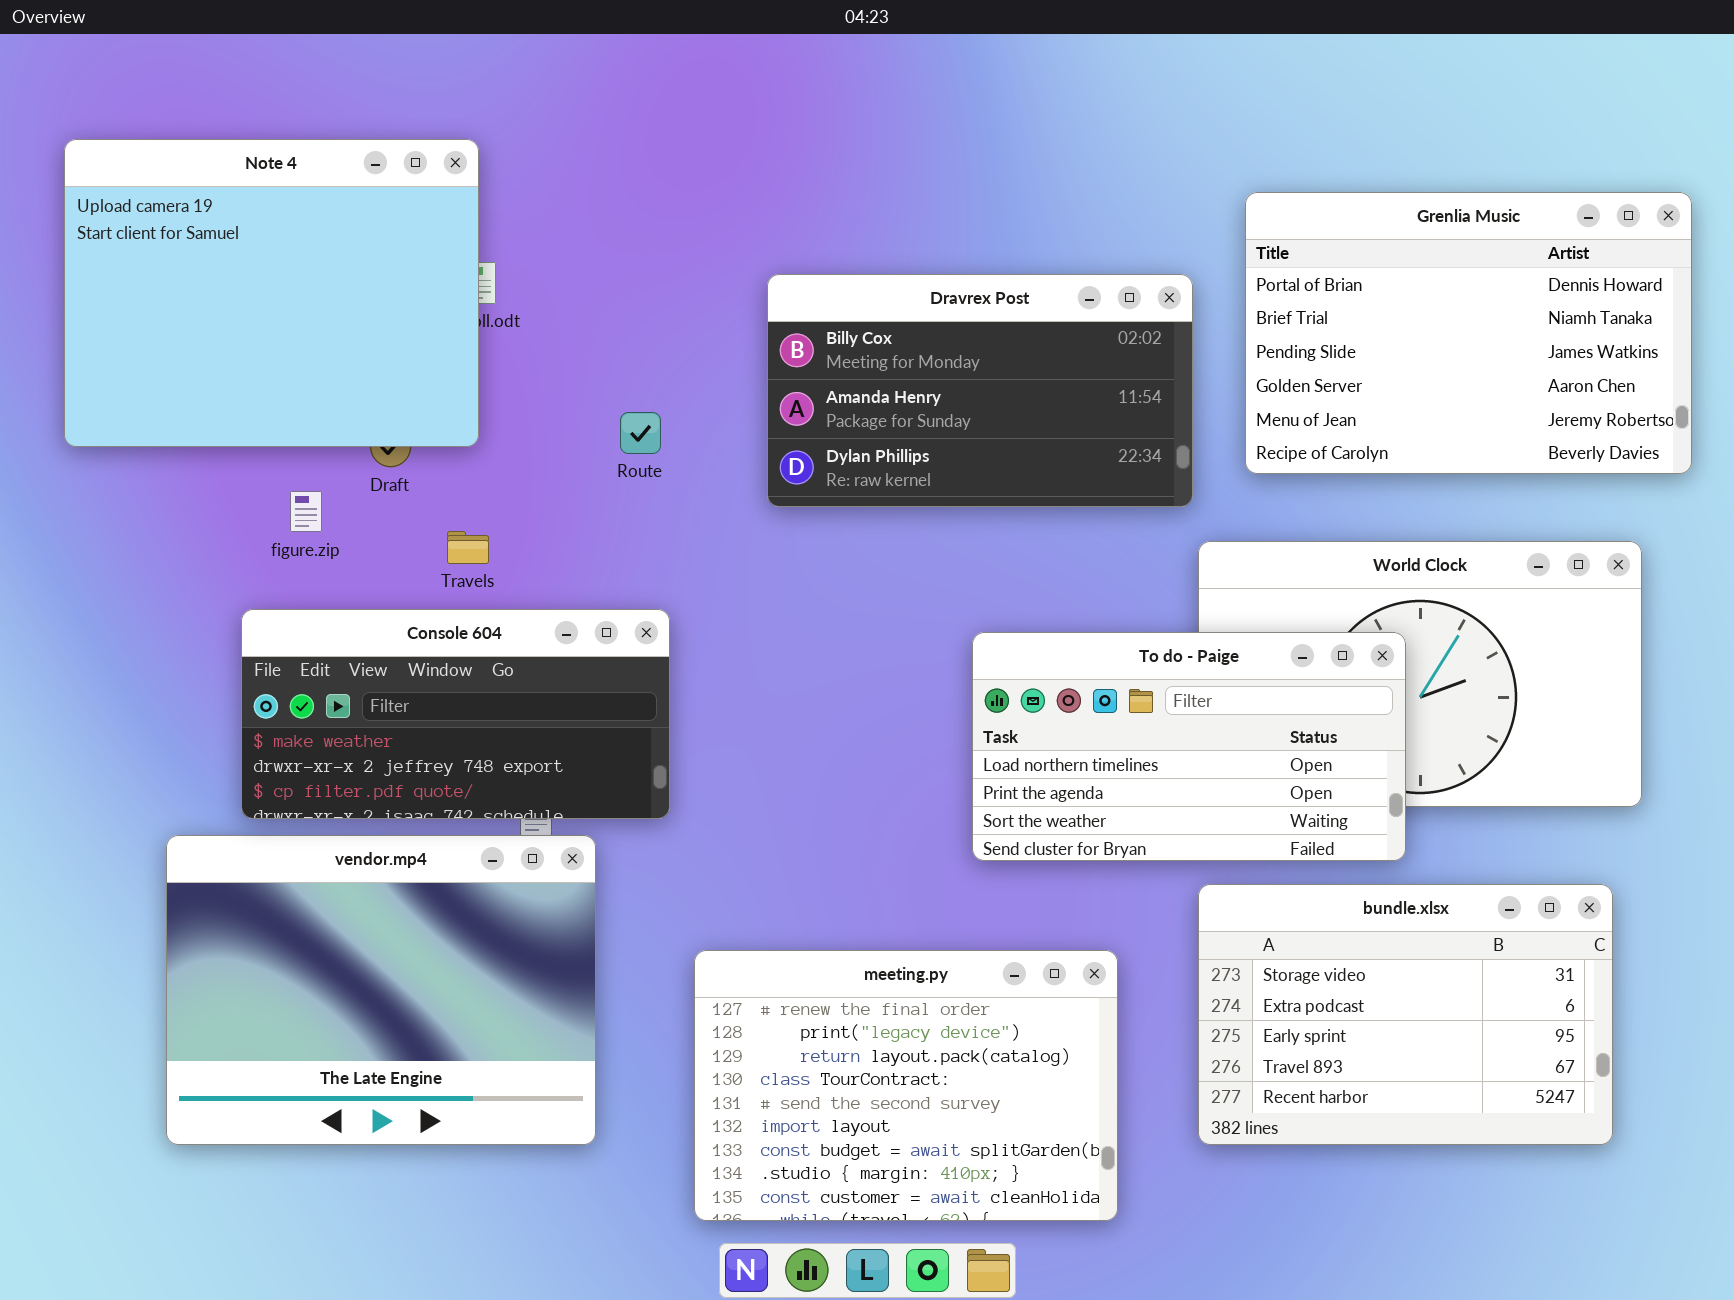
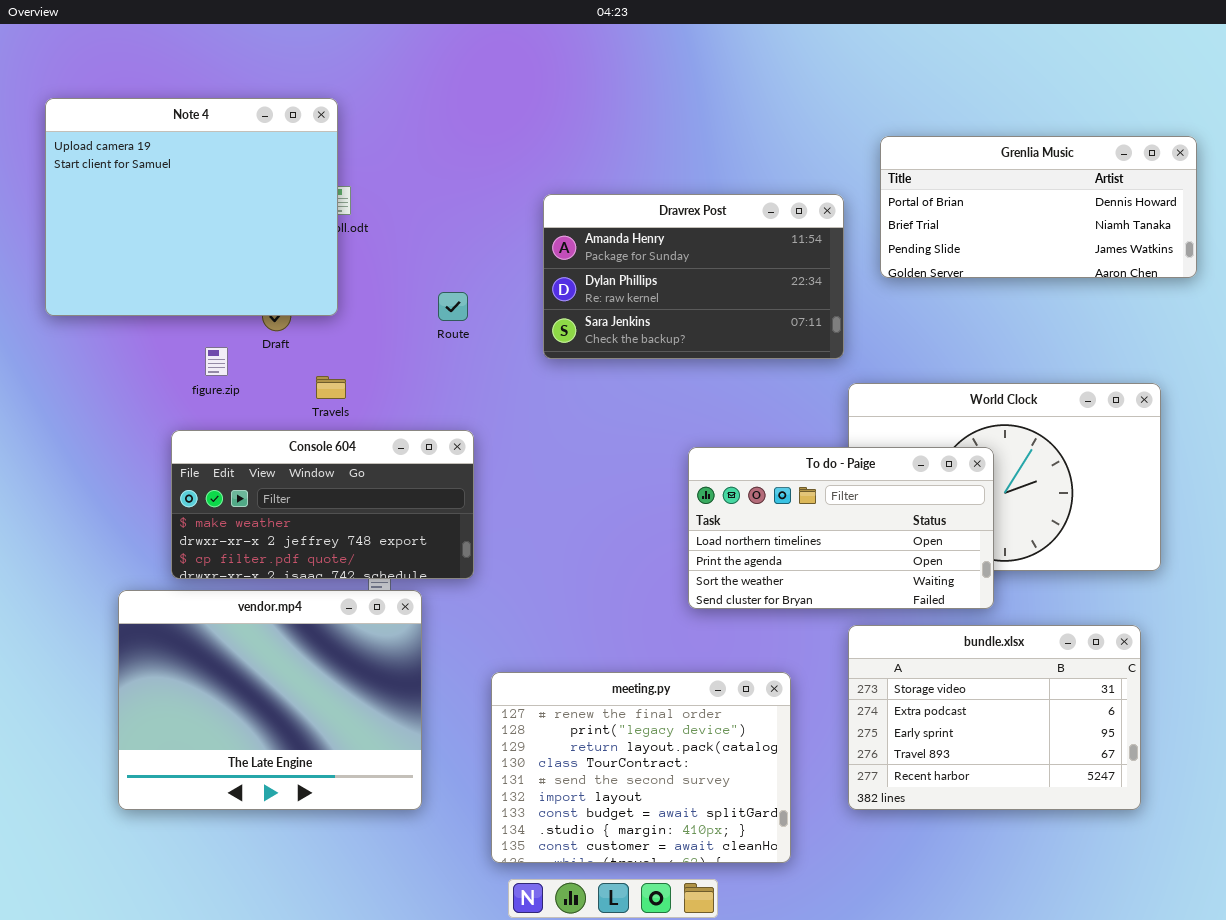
Grenlia Music: [1245,192,1692,474] -> [880,136,1197,278], resized
Dravrex Post: [767,274,1193,507] -> [543,194,844,359], scrolled down 1 row

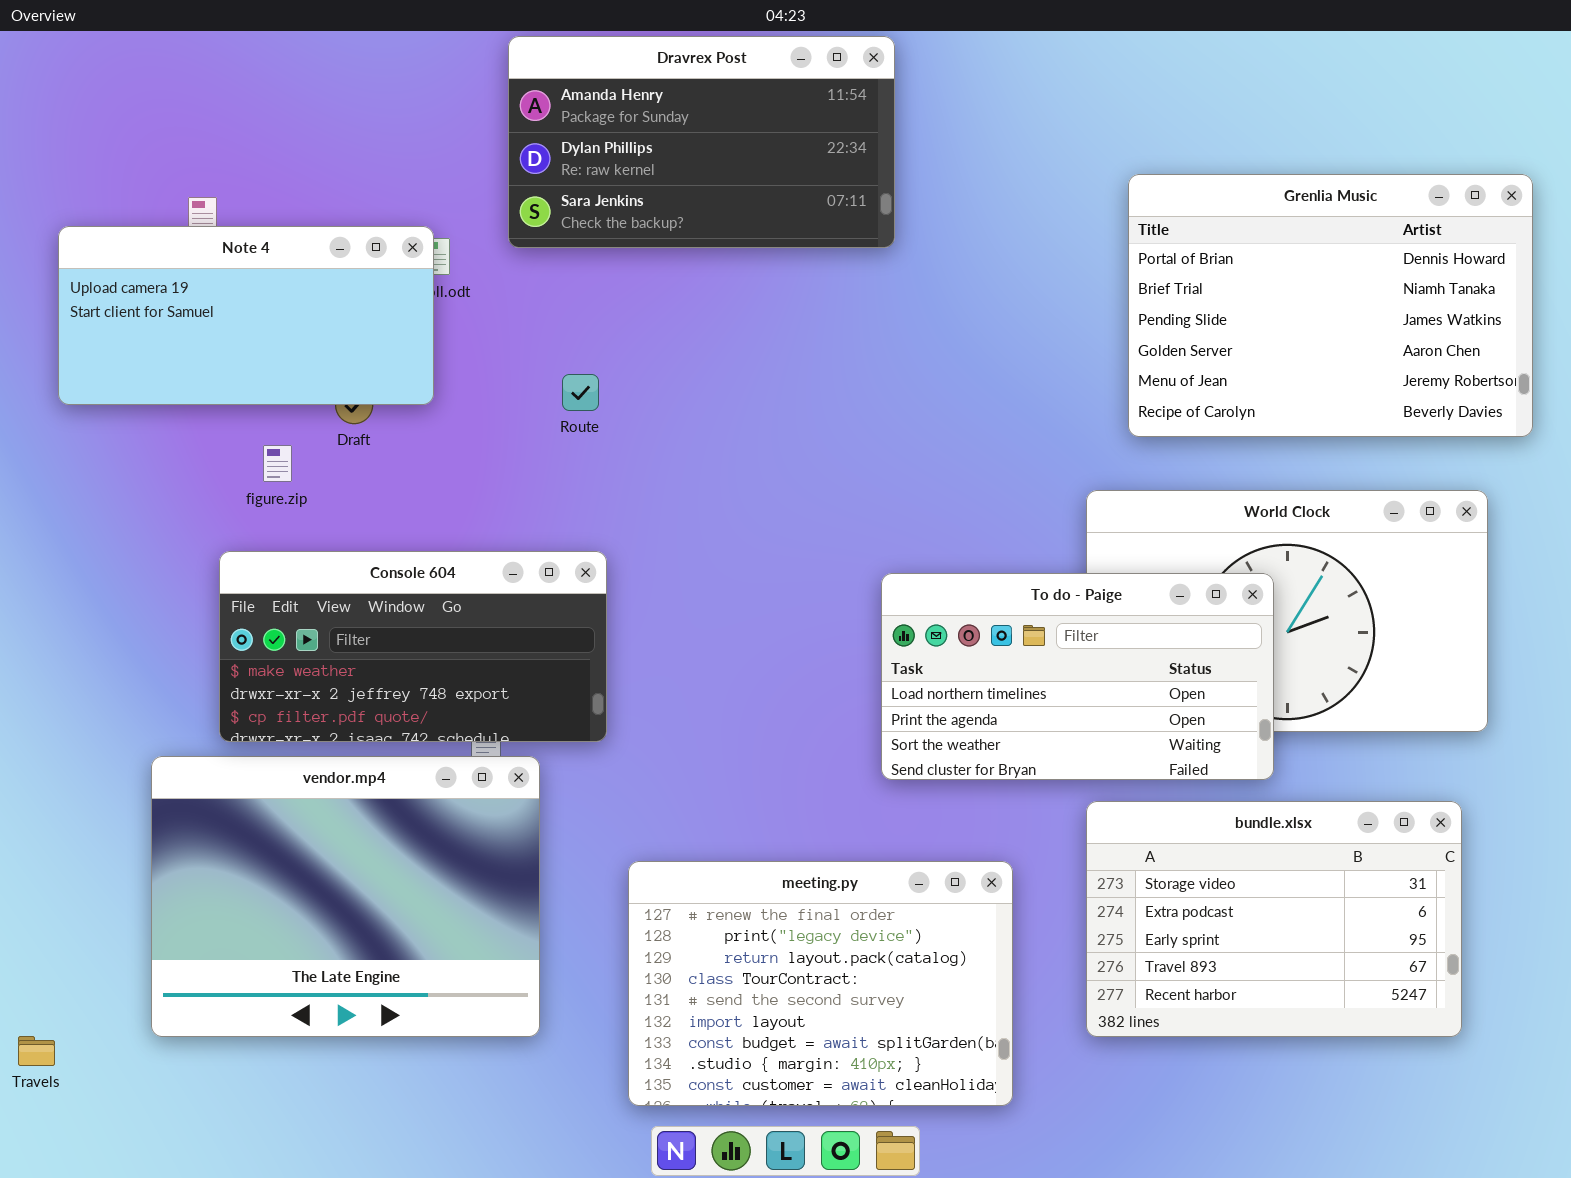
Note 4: [45,98,338,316] -> [58,226,434,405], resized
Grenlia Music: [880,136,1197,278] -> [1128,174,1533,437], resized
Dravrex Post: [543,194,844,359] -> [508,36,895,248], moved
Travels: [316,376,346,399] -> [18,1036,55,1066], moved

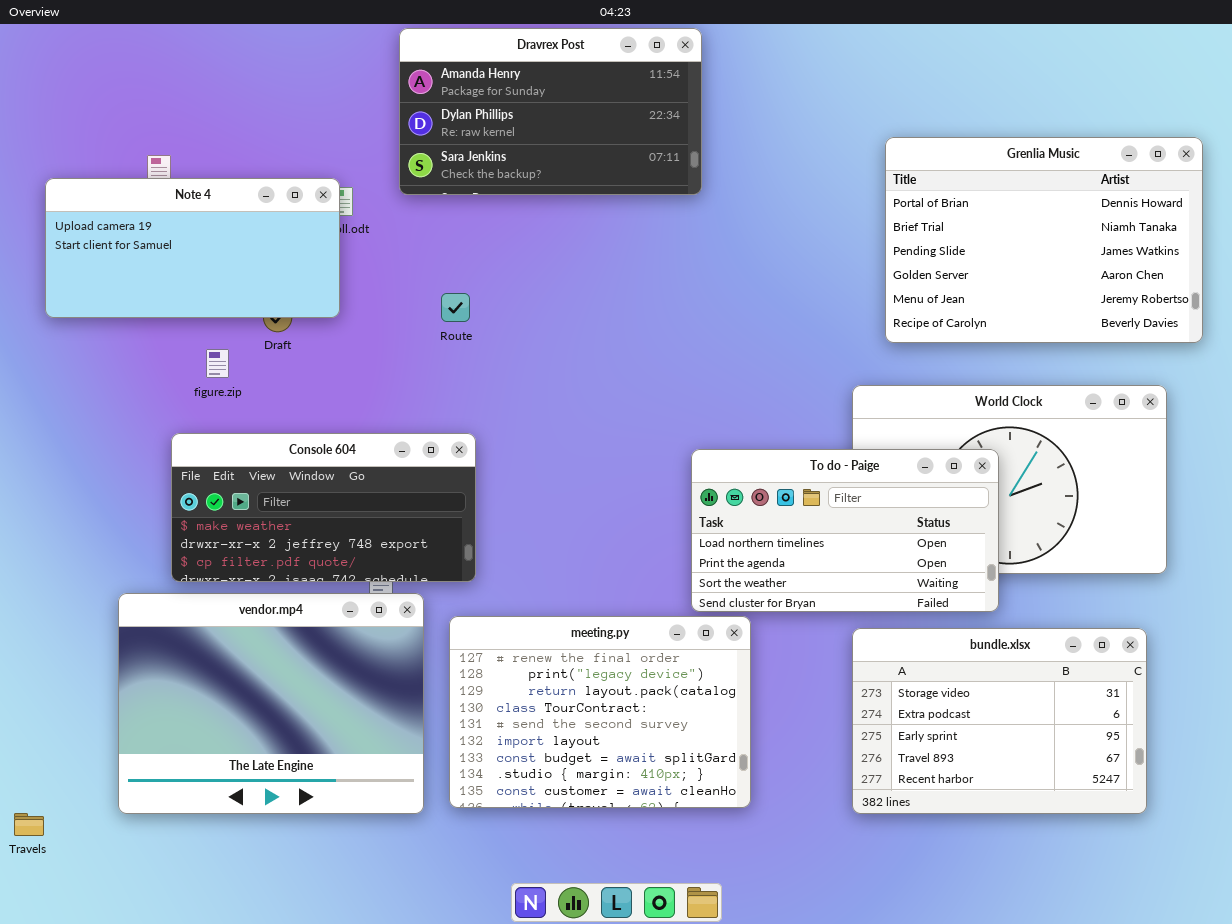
meeting.py: [628,861,1013,1106] -> [449,616,751,808], moved

